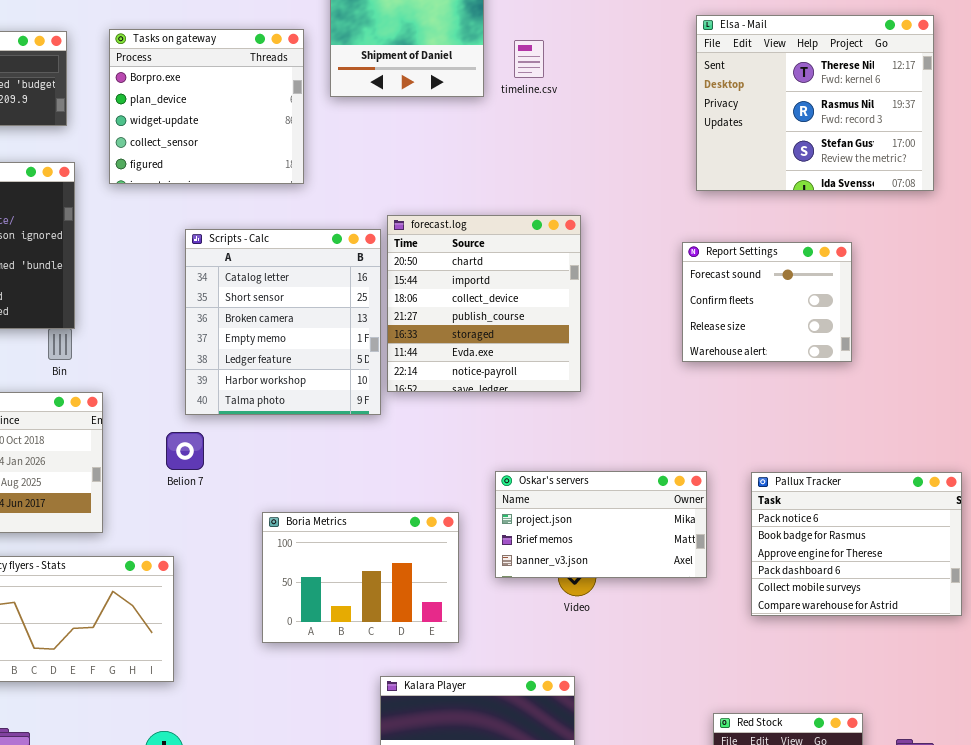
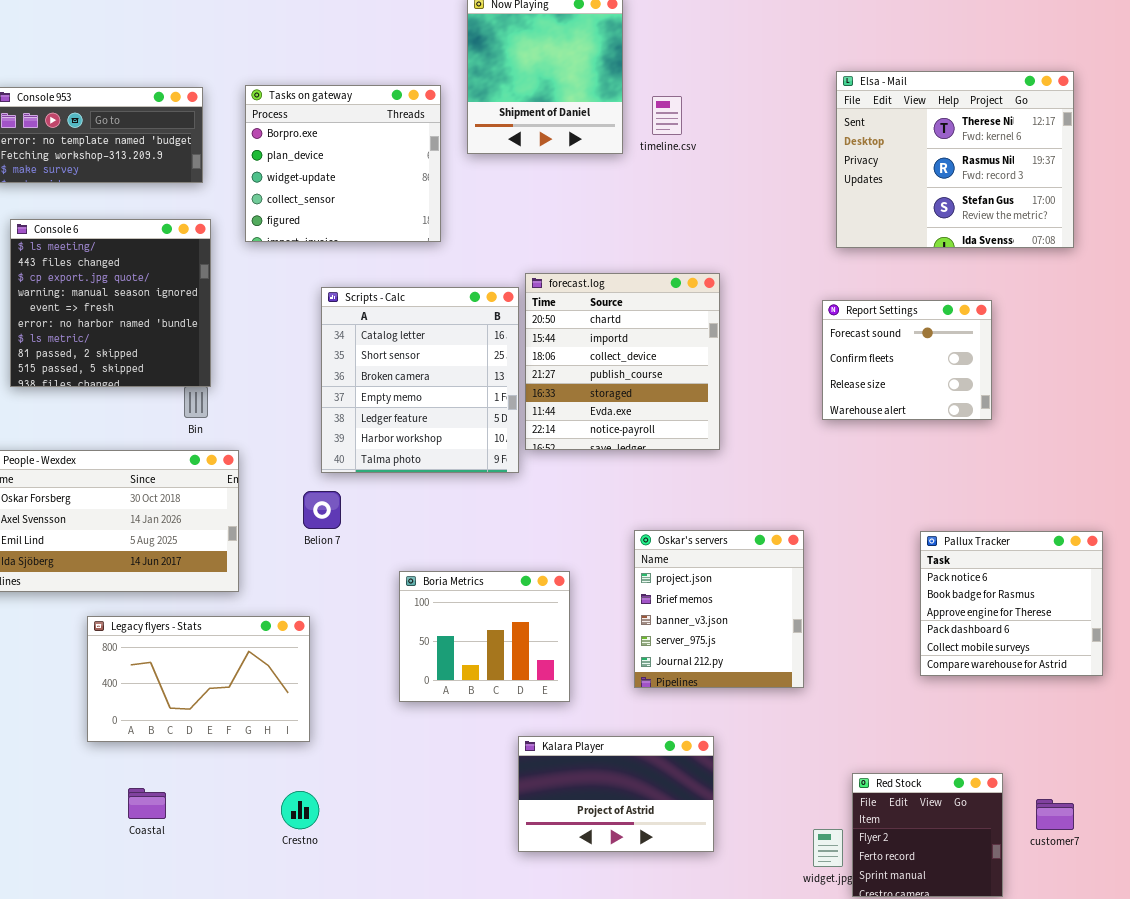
Oskar's servers: [495,471,707,578] -> [634,530,804,688], resized
Pallux Tracker: [751,472,962,616] -> [920,531,1103,676], resized
Boria Metrics: [262,512,459,643] -> [399,571,570,702], resized

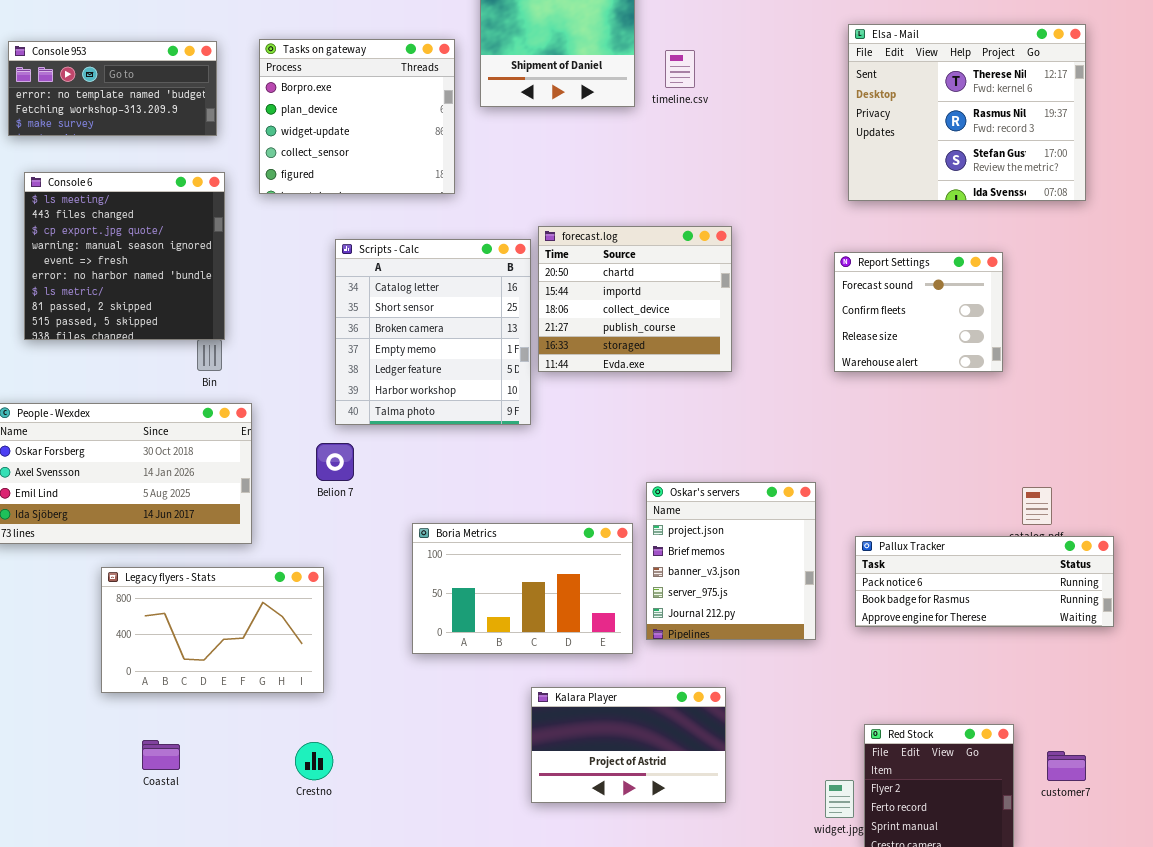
forecast.log: [525,273,720,450] -> [538,226,732,372], resized
Pallux Tracker: [920,531,1103,676] -> [855,536,1114,627], resized
Boria Metrics: [399,571,570,702] -> [412,523,633,654], resized

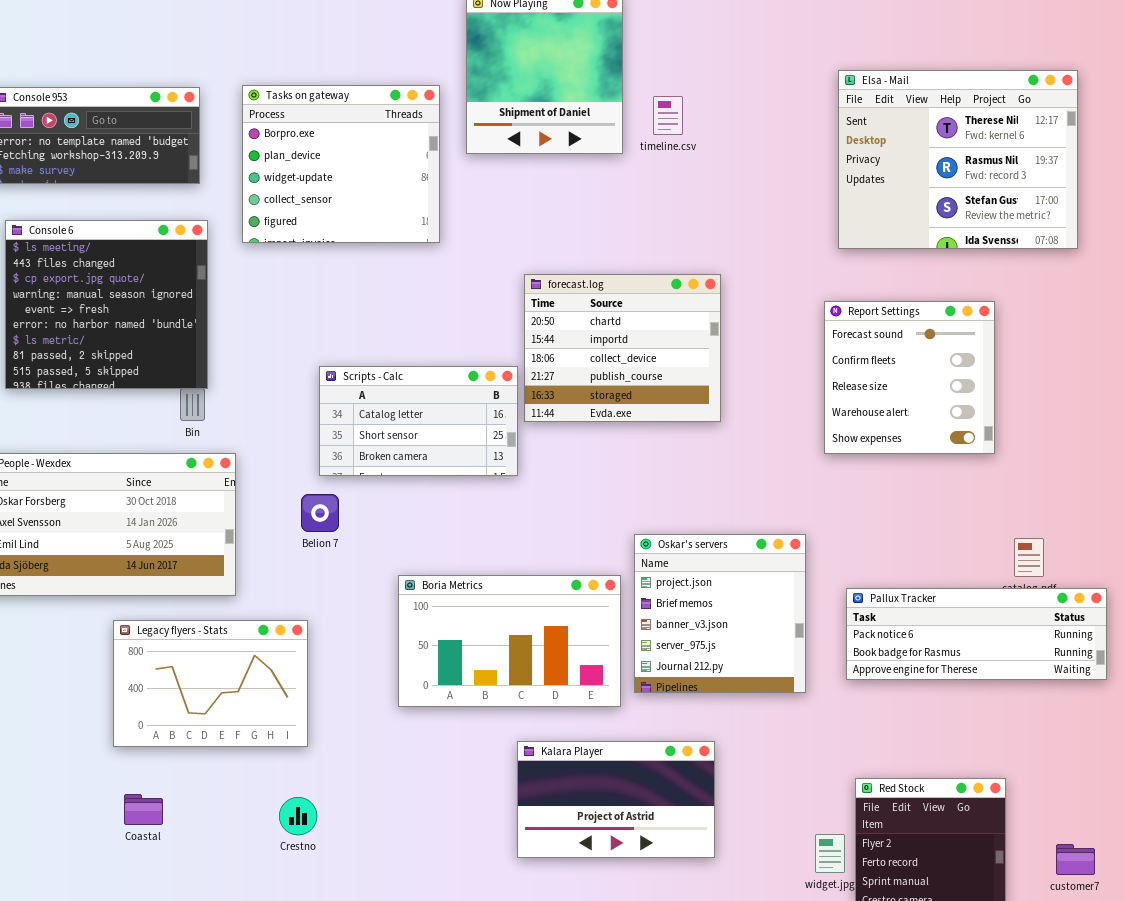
Scripts - Calc: [335,239,531,425] -> [319,366,518,476], resized
Report Settings: [834,252,1003,372] -> [824,301,995,454], resized
Legacy flyers - Stats: [101,567,324,693] -> [113,620,308,747], resized
customer7: [1047,751,1086,781] -> [1056,844,1095,875], moved

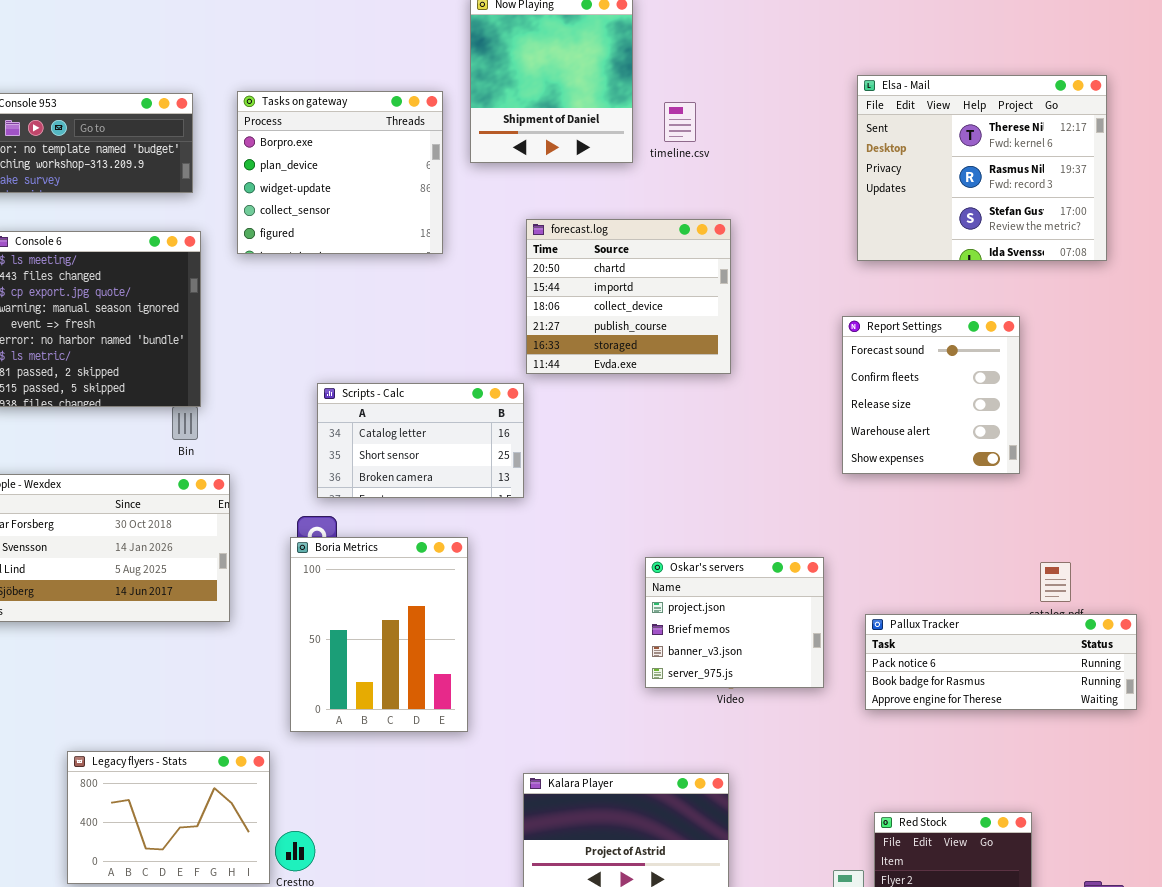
forecast.log: [524,274,721,422] -> [526,219,731,374], moved
Oskar's servers: [634,534,806,693] -> [645,557,824,688], resized
Boria Metrics: [398,575,621,707] -> [290,537,468,732], moved, resized
Legacy flyers - Stats: [113,620,308,747] -> [67,751,270,884], moved

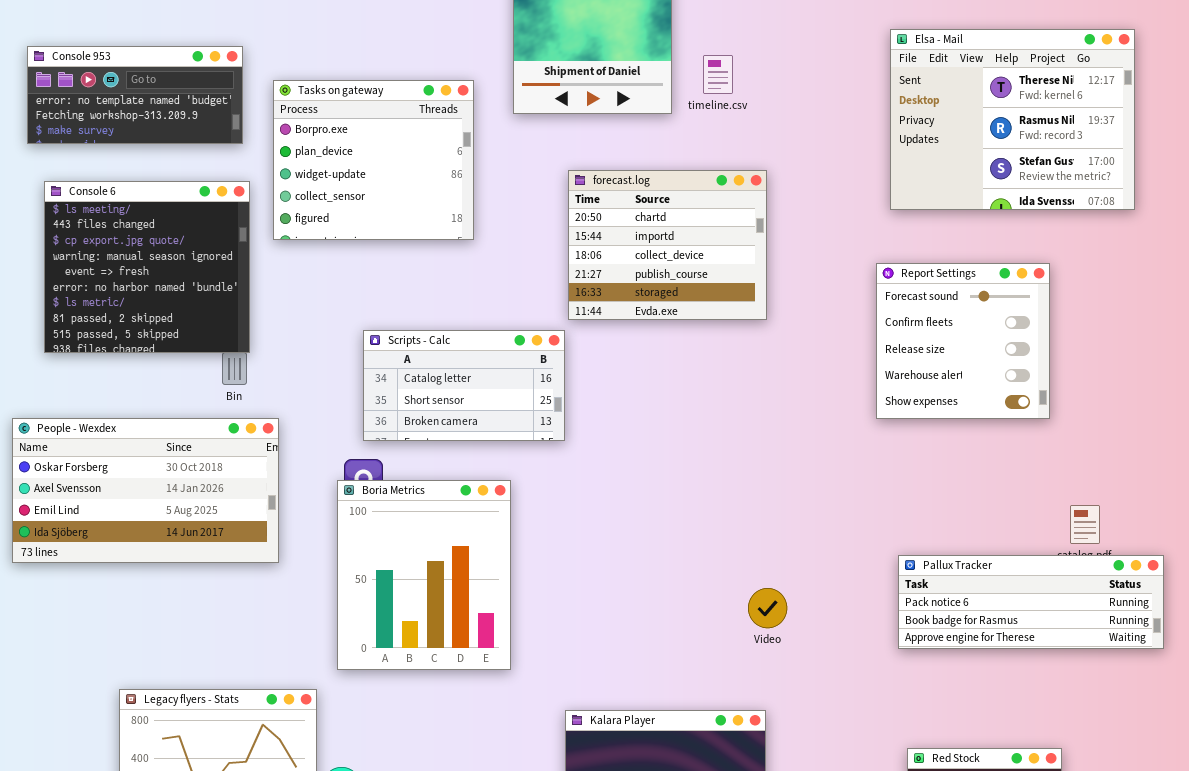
Tasks on gateway: [237,91,443,254] -> [273,80,474,240], moved
Oskar's servers: [645,557,824,688] -> none, closed

